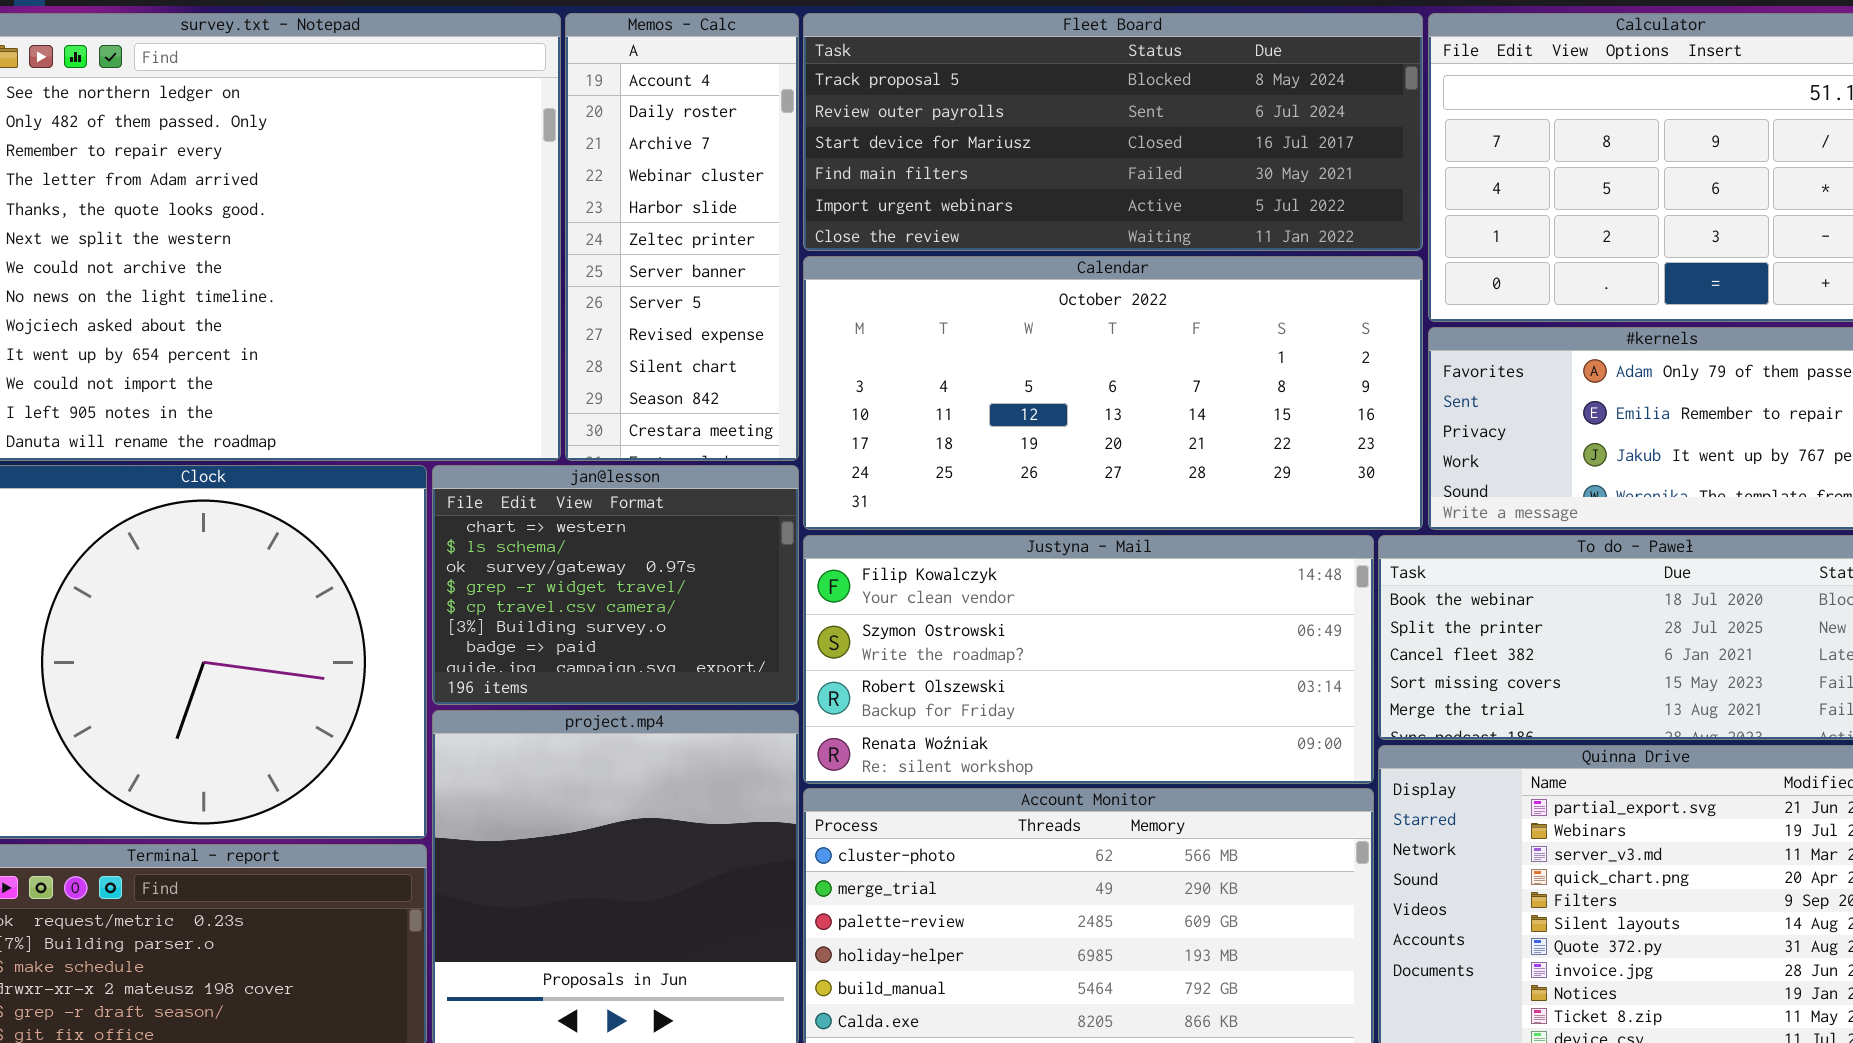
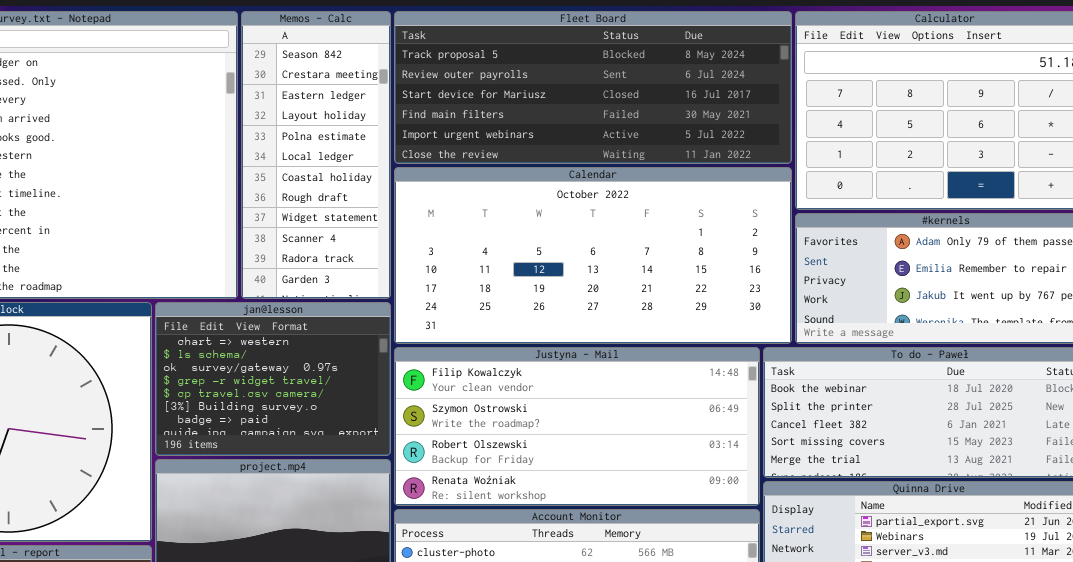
Memos - Calc: [565,13,799,461] -> [241,11,391,299], scrolled down 10 rows

